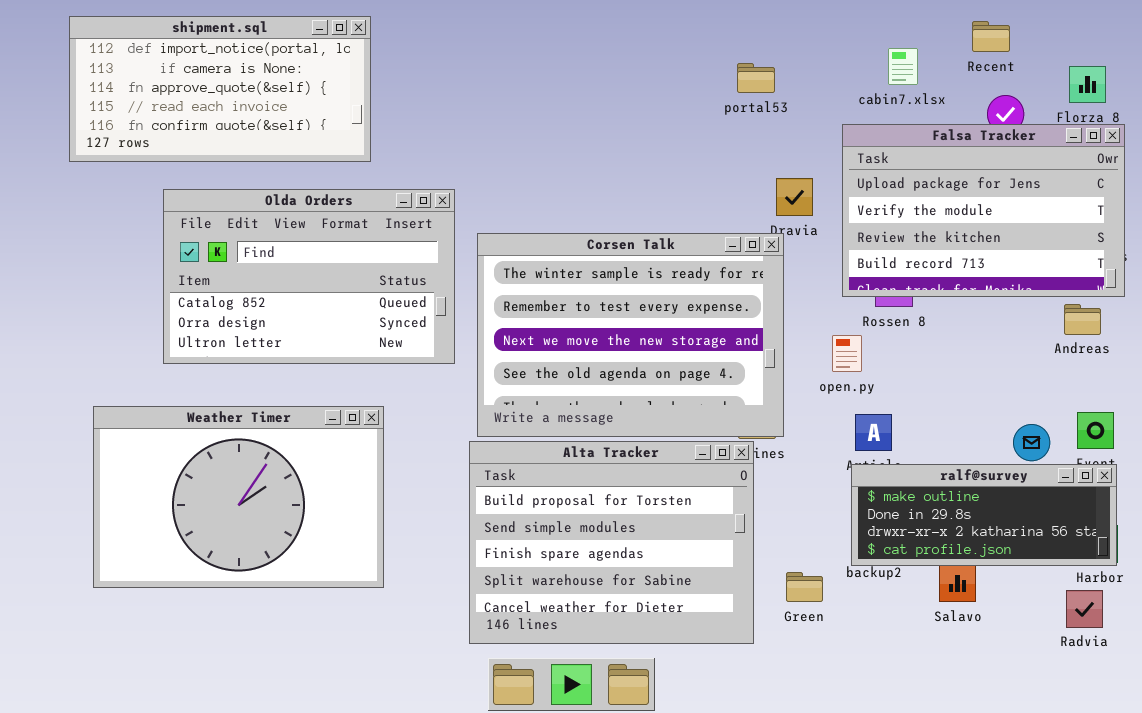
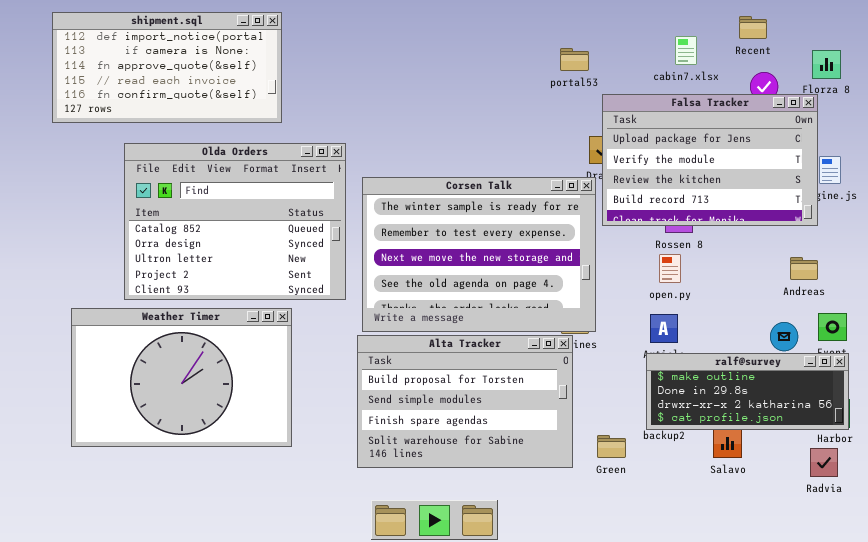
Falsa Tracker: [842,124,1125,297] -> [602,94,818,226], moved
Olda Orders: [163,189,455,364] -> [124,143,346,300], resized
Andreas: [1064,304,1101,335] -> [790,257,818,280], moved
open.py: [832,335,862,372] -> [659,254,681,283], moved
Alta Tracker: [469,441,754,644] -> [357,335,573,468], resized

